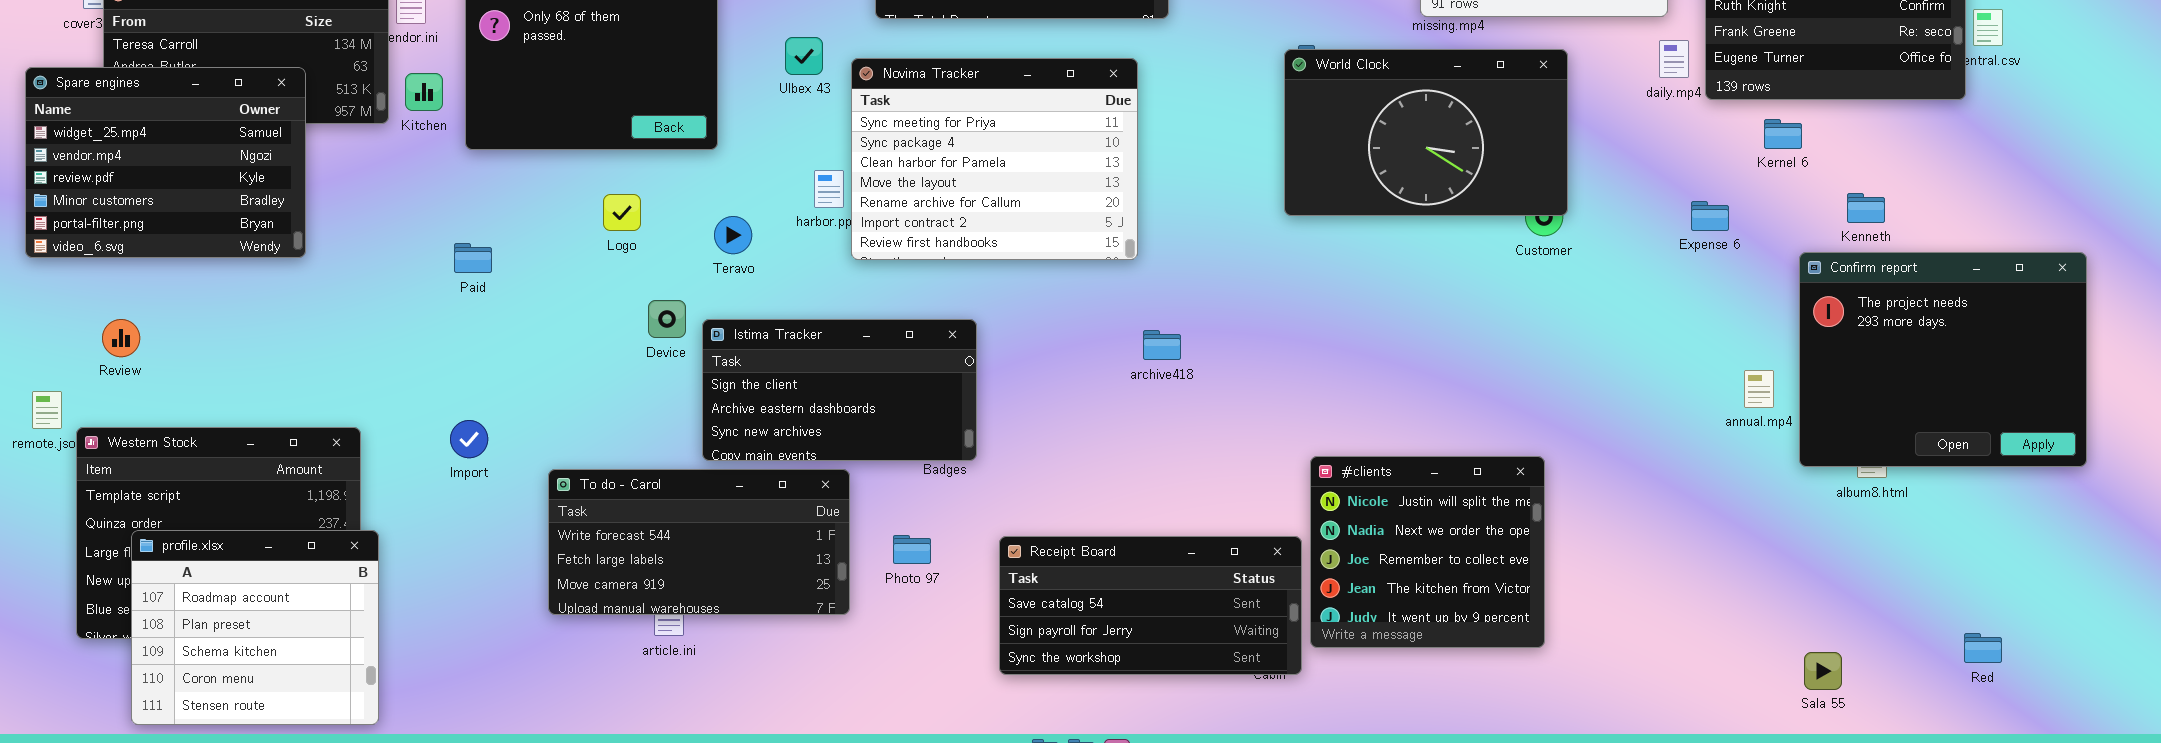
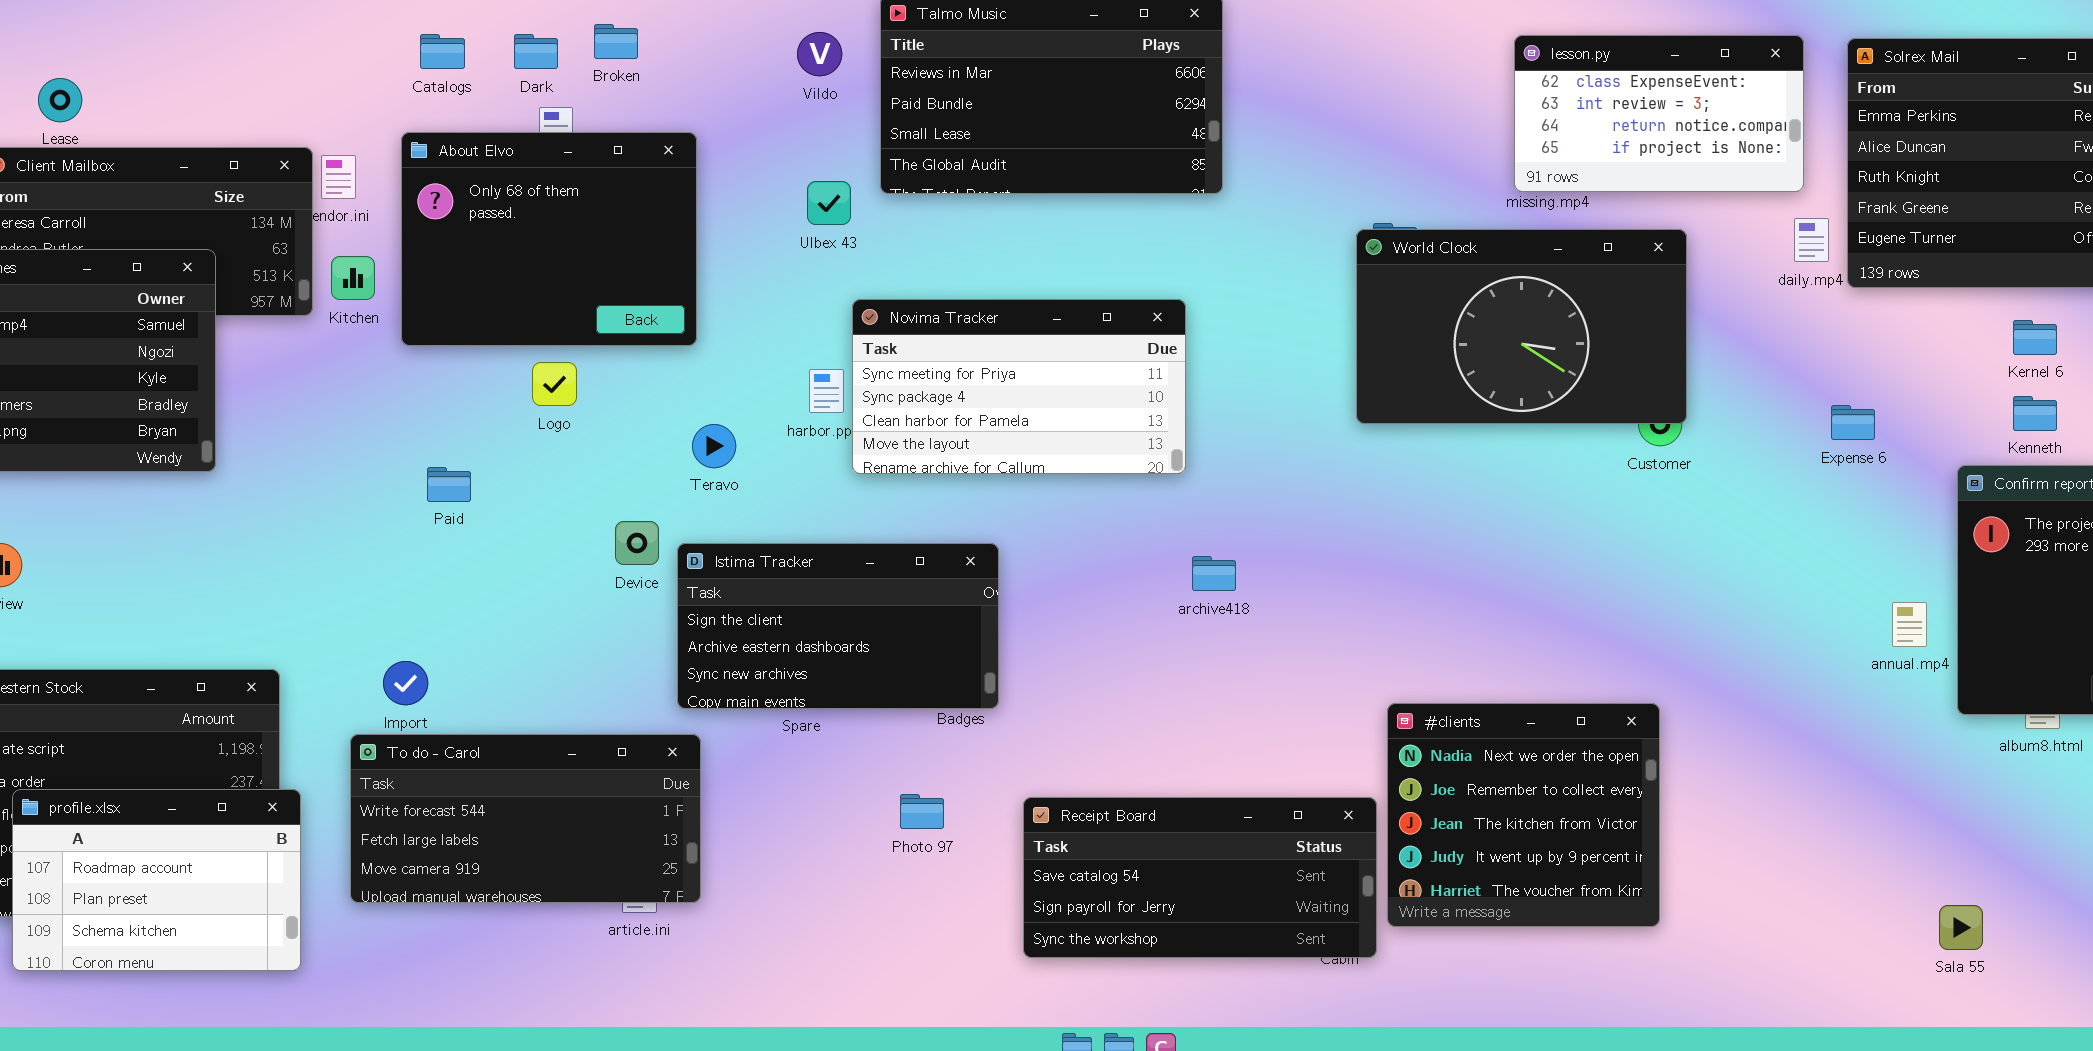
Ulbex 43: [785,37,823,75] -> [807,181,851,225], moved
Novima Tracker: [851,58,1138,260] -> [852,299,1186,474], resized
Kernel 6: [1764,119,1802,149] -> [2013,320,2057,355], moved
Logo: [603,194,641,231] -> [532,362,577,406], moved
Paid: [454,243,492,273] -> [427,467,471,502], moved
#clients: [1310,456,1545,648] -> [1387,703,1660,927], scrolled down 1 row
To do - Carol: [548,469,850,615] -> [350,734,701,903], moved
profile.xlsx: [131,530,379,725] -> [12,789,301,971], resized
Sala 55: [1804,652,1842,690] -> [1939,905,1983,950], moved

